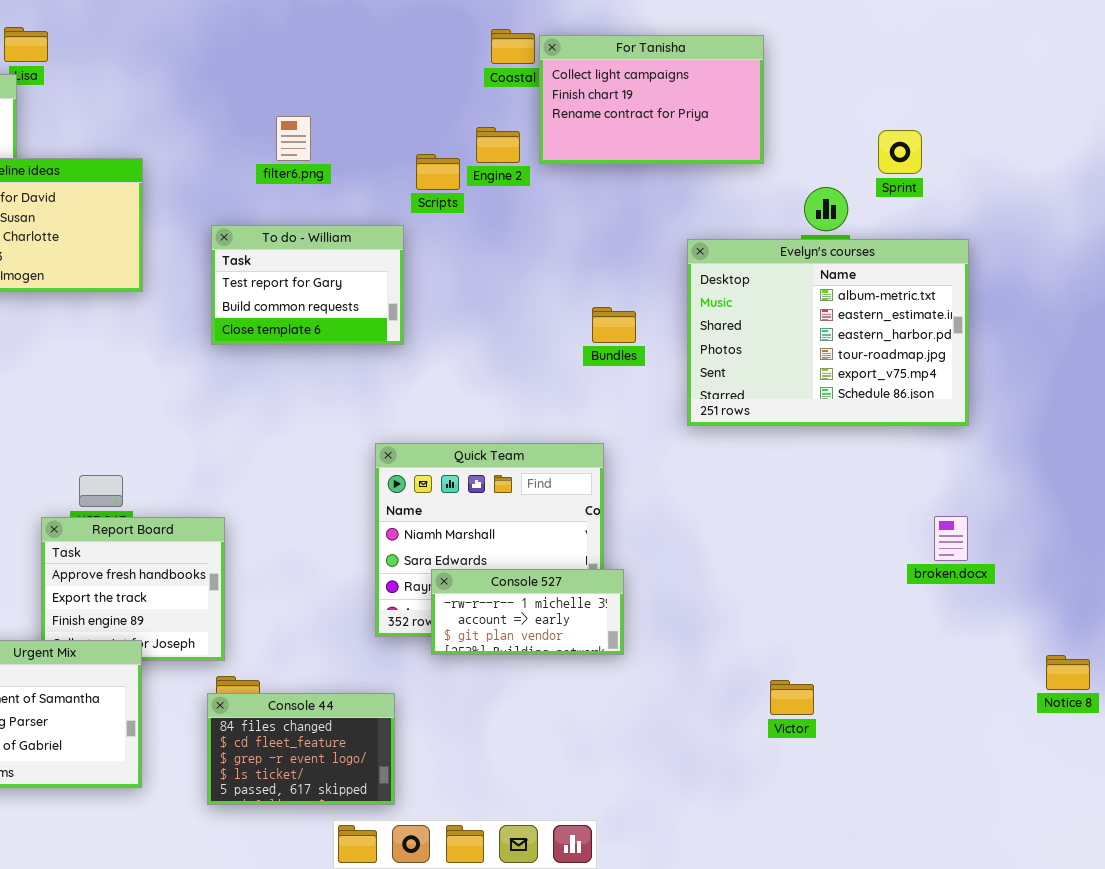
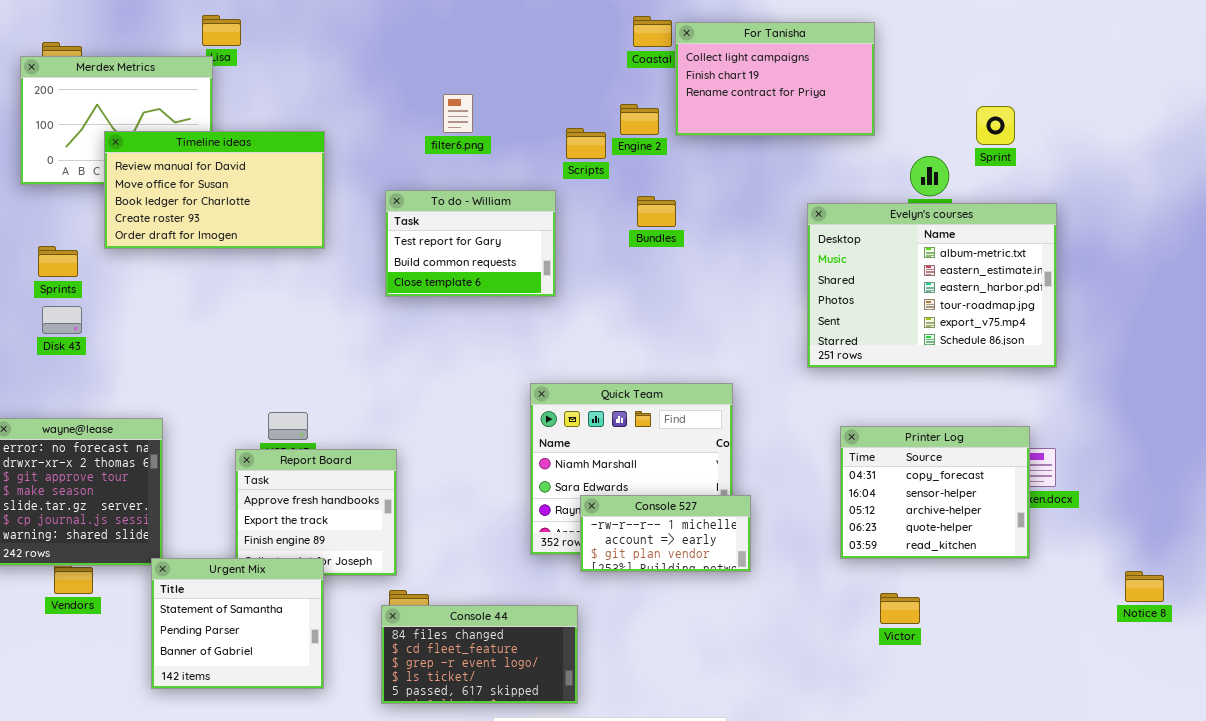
Bundles: [592,307,636,343] -> [637,196,676,227], moved
Printer Log: none -> [840,426,1030,559], opened
Console 44: [207,693,395,805] -> [381,605,578,704], resized

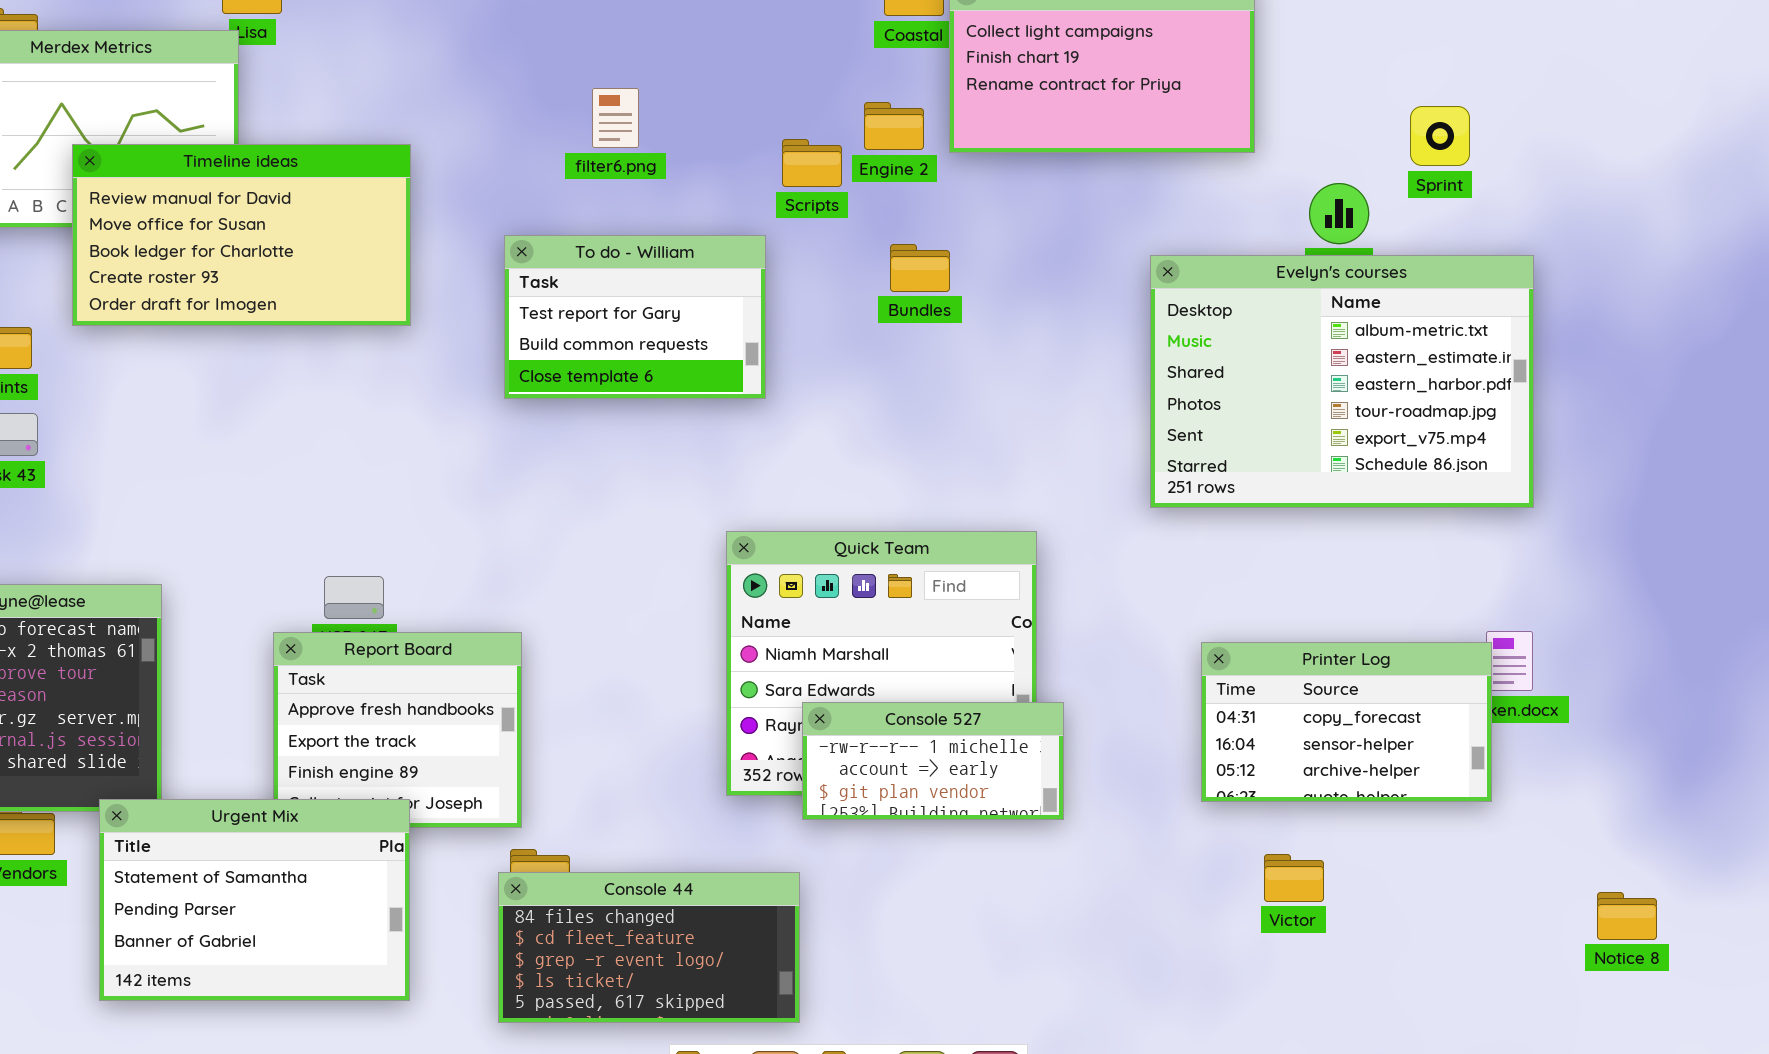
Printer Log: [840,426,1030,559] -> [1201,642,1492,802], resized
Urgent Mix: [151,558,324,689] -> [99,799,410,1001], resized
Notice 8: [1125,571,1164,602] -> [1597,892,1657,940], moved

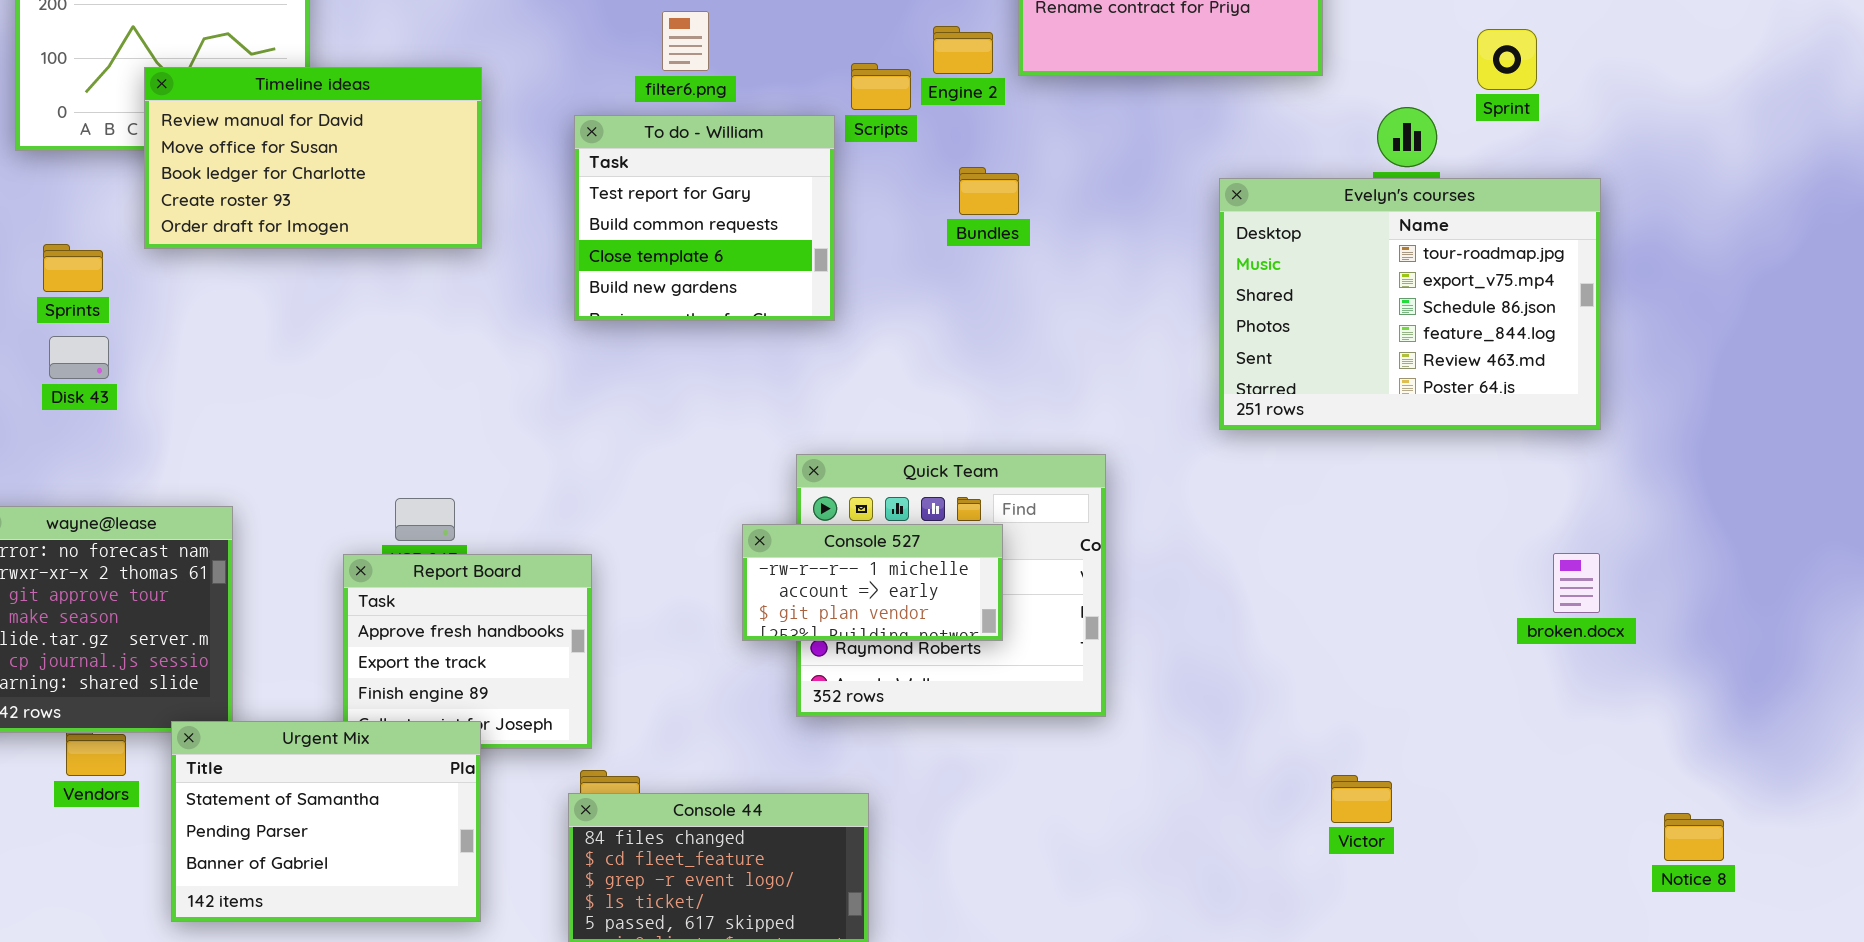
To do - William: [504,235,766,399] -> [574,115,835,321], resized
Evelyn's courses: [1150,255,1534,508] -> [1219,178,1601,430], scrolled down 3 rows
Printer Log: [1201,642,1492,802] -> none, closed
Console 527: [802,702,1064,820] -> [742,524,1003,641], moved

